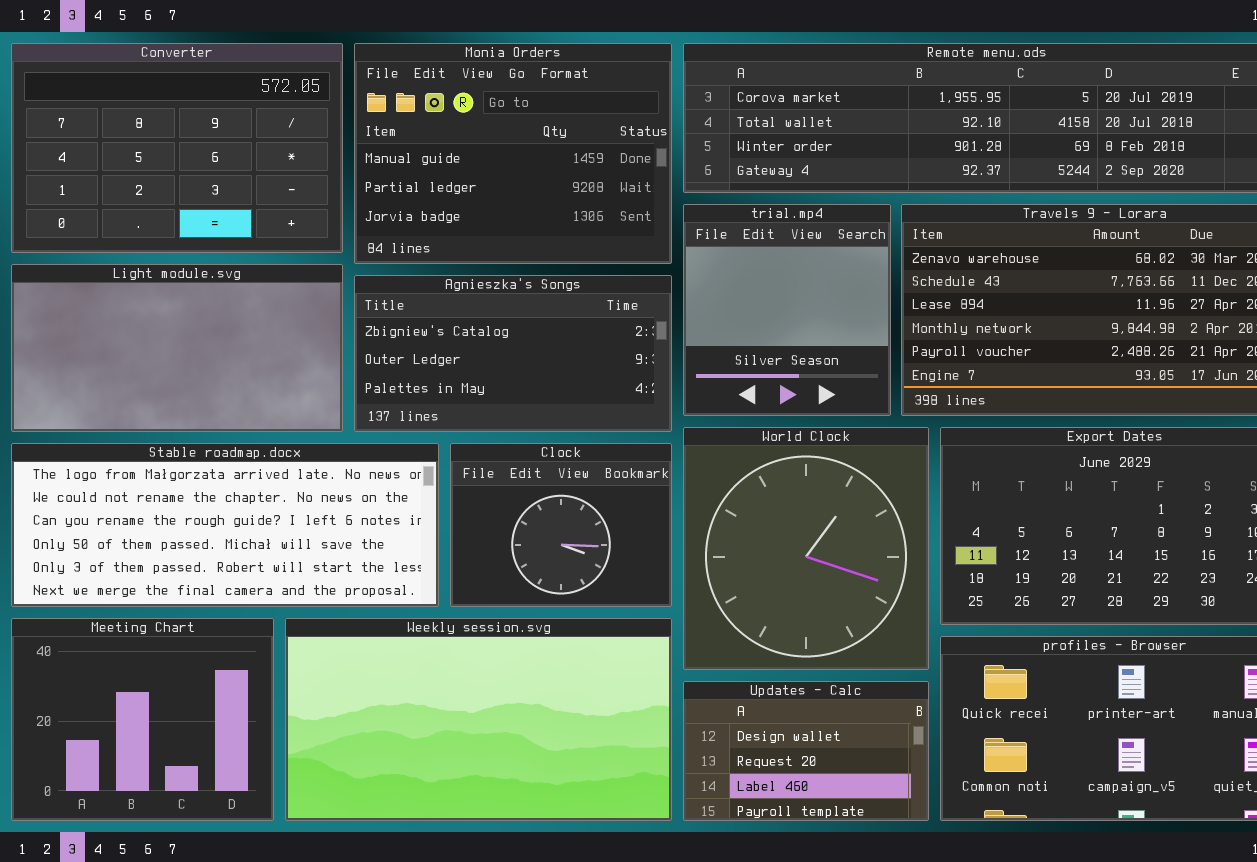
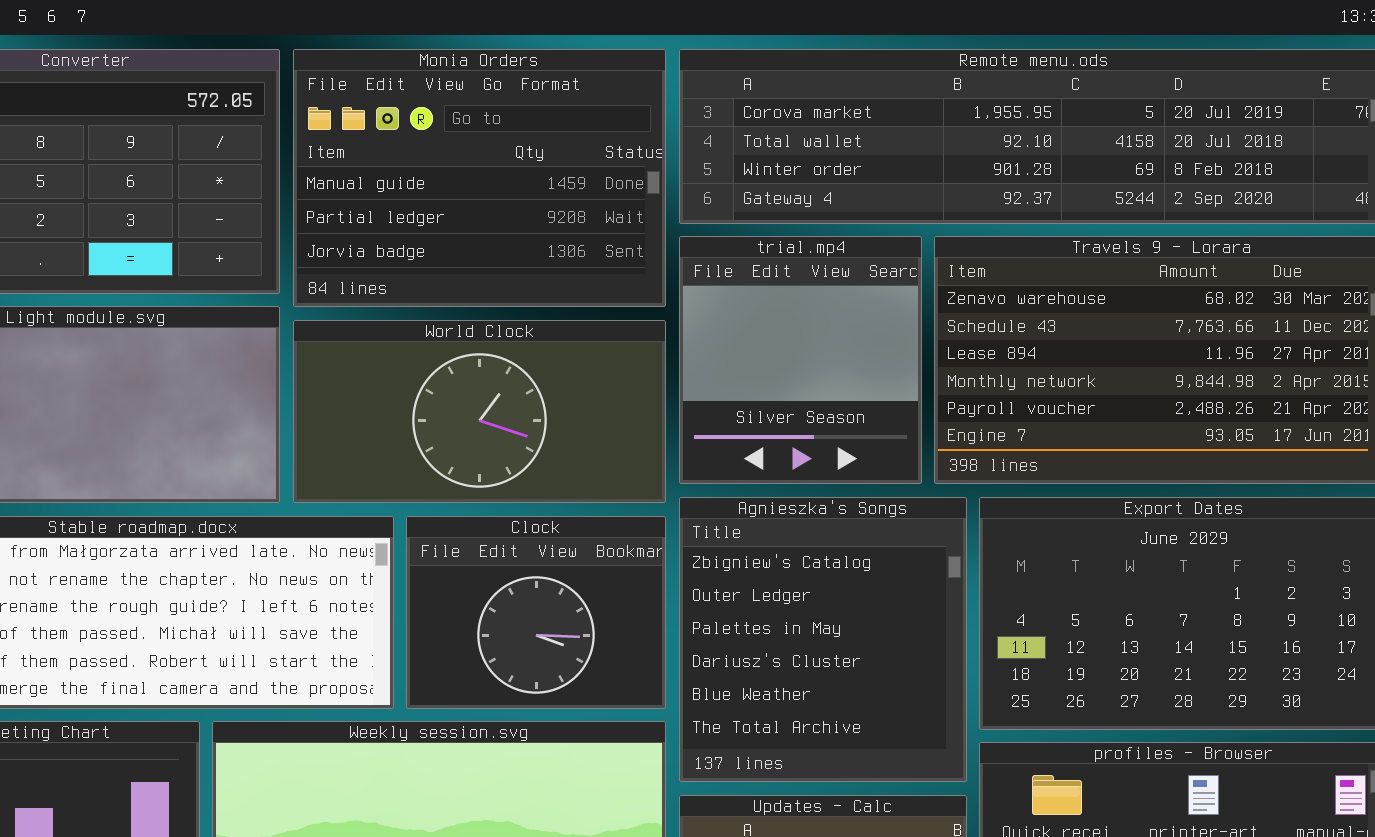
Agnieszka's Songs: [354,275,672,432] -> [679,497,967,782], moved, resized
World Clock: [683,427,929,670] -> [293,320,666,503], moved, resized

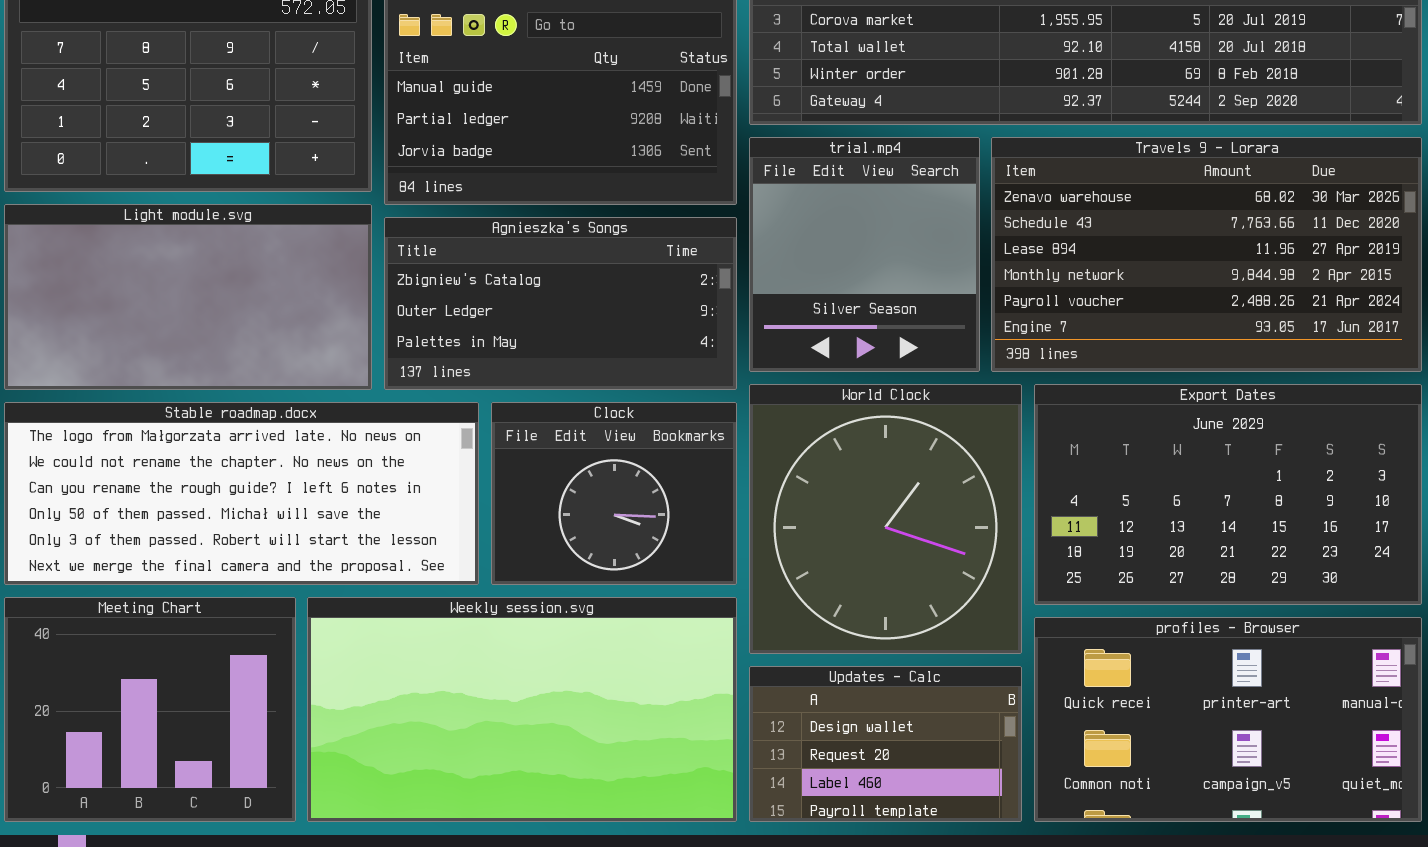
World Clock: [293,320,666,503] -> [749,384,1022,654], moved, resized
Agnieszka's Songs: [679,497,967,782] -> [384,217,737,390], moved, resized

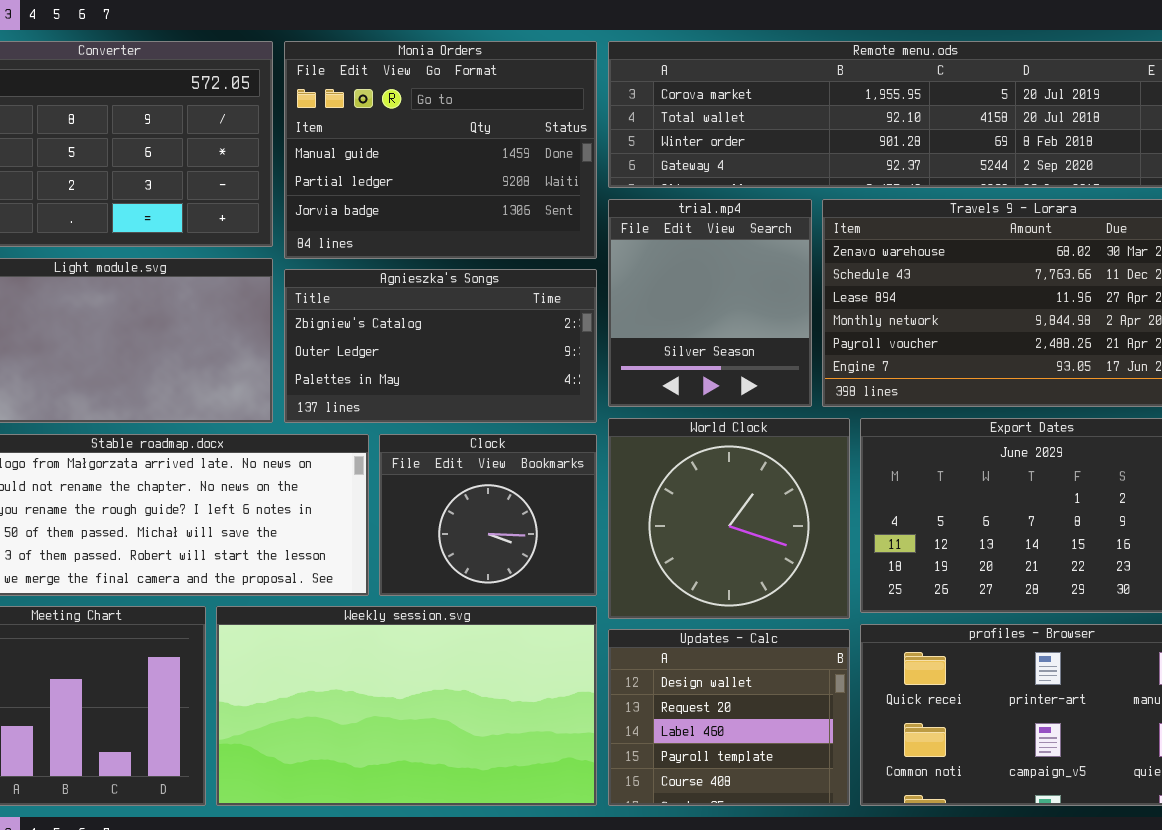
World Clock: [749,384,1022,654] -> [608,418,850,619], resized
Updates - Calc: [749,666,1022,822] -> [608,629,850,806], resized

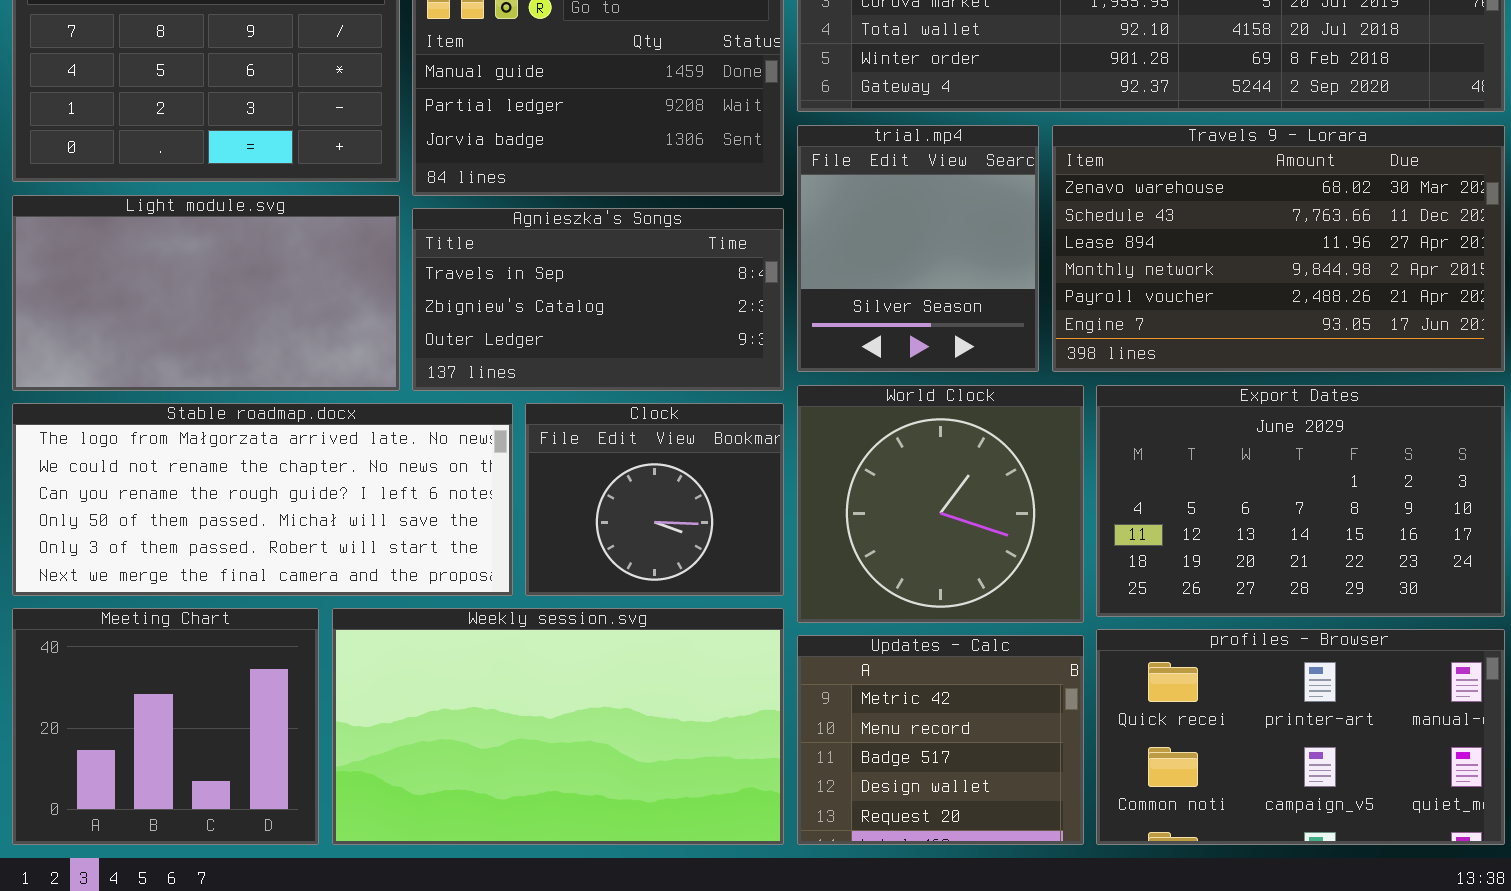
Agnieszka's Songs: [284,269,597,423] -> [412,208,784,391], scrolled up 1 row
Updates - Calc: [608,629,850,806] -> [797,635,1084,845], scrolled up 3 rows

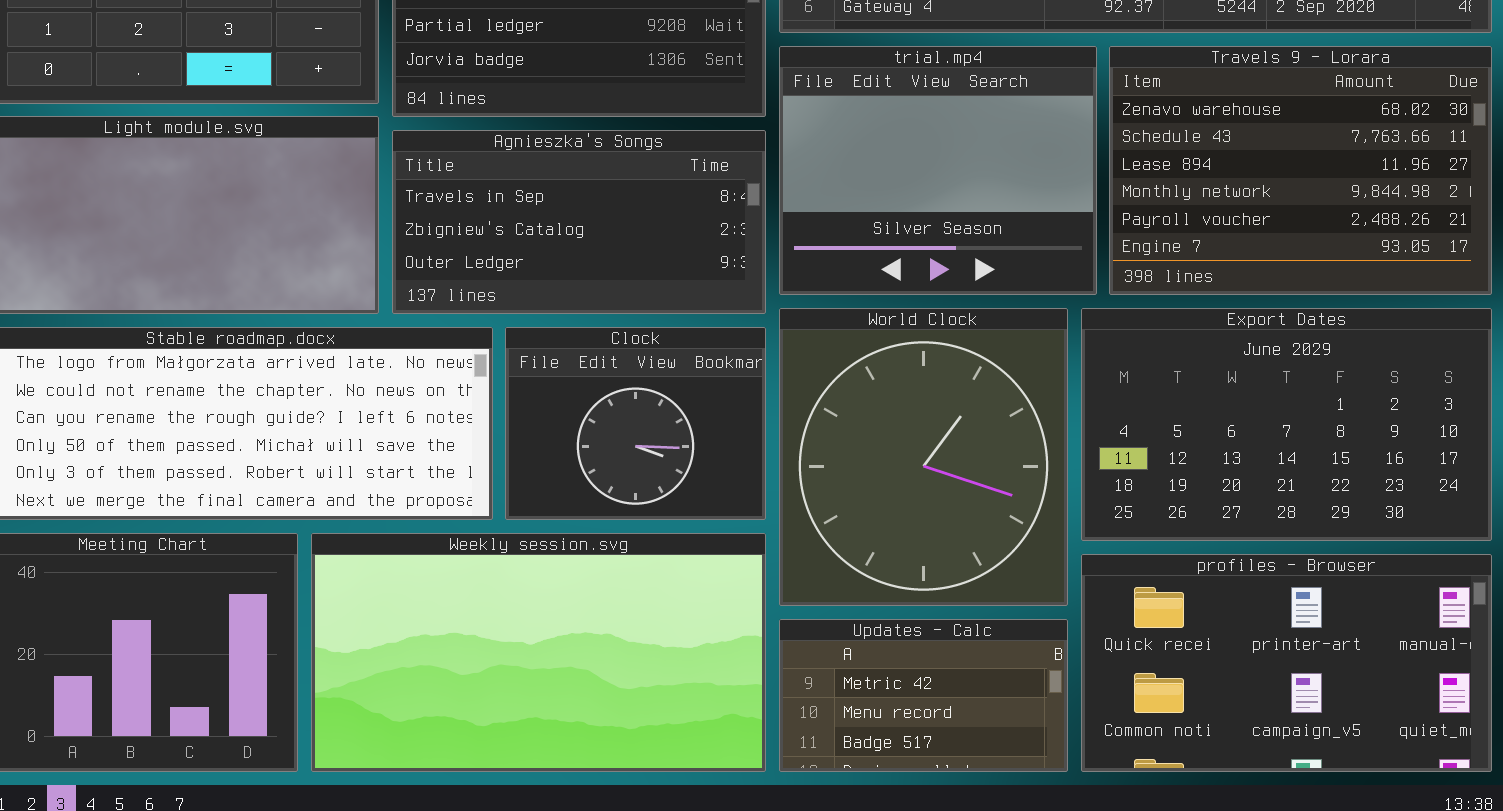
trial.mp4: [797,125,1039,372] -> [779,46,1097,295], resized
Travels 9 - Lorara: [1052,125,1505,372] -> [1109,46,1492,295], resized
World Clock: [797,385,1084,623] -> [779,308,1068,606], resized
Updates - Calc: [797,635,1084,845] -> [779,619,1068,772], resized

